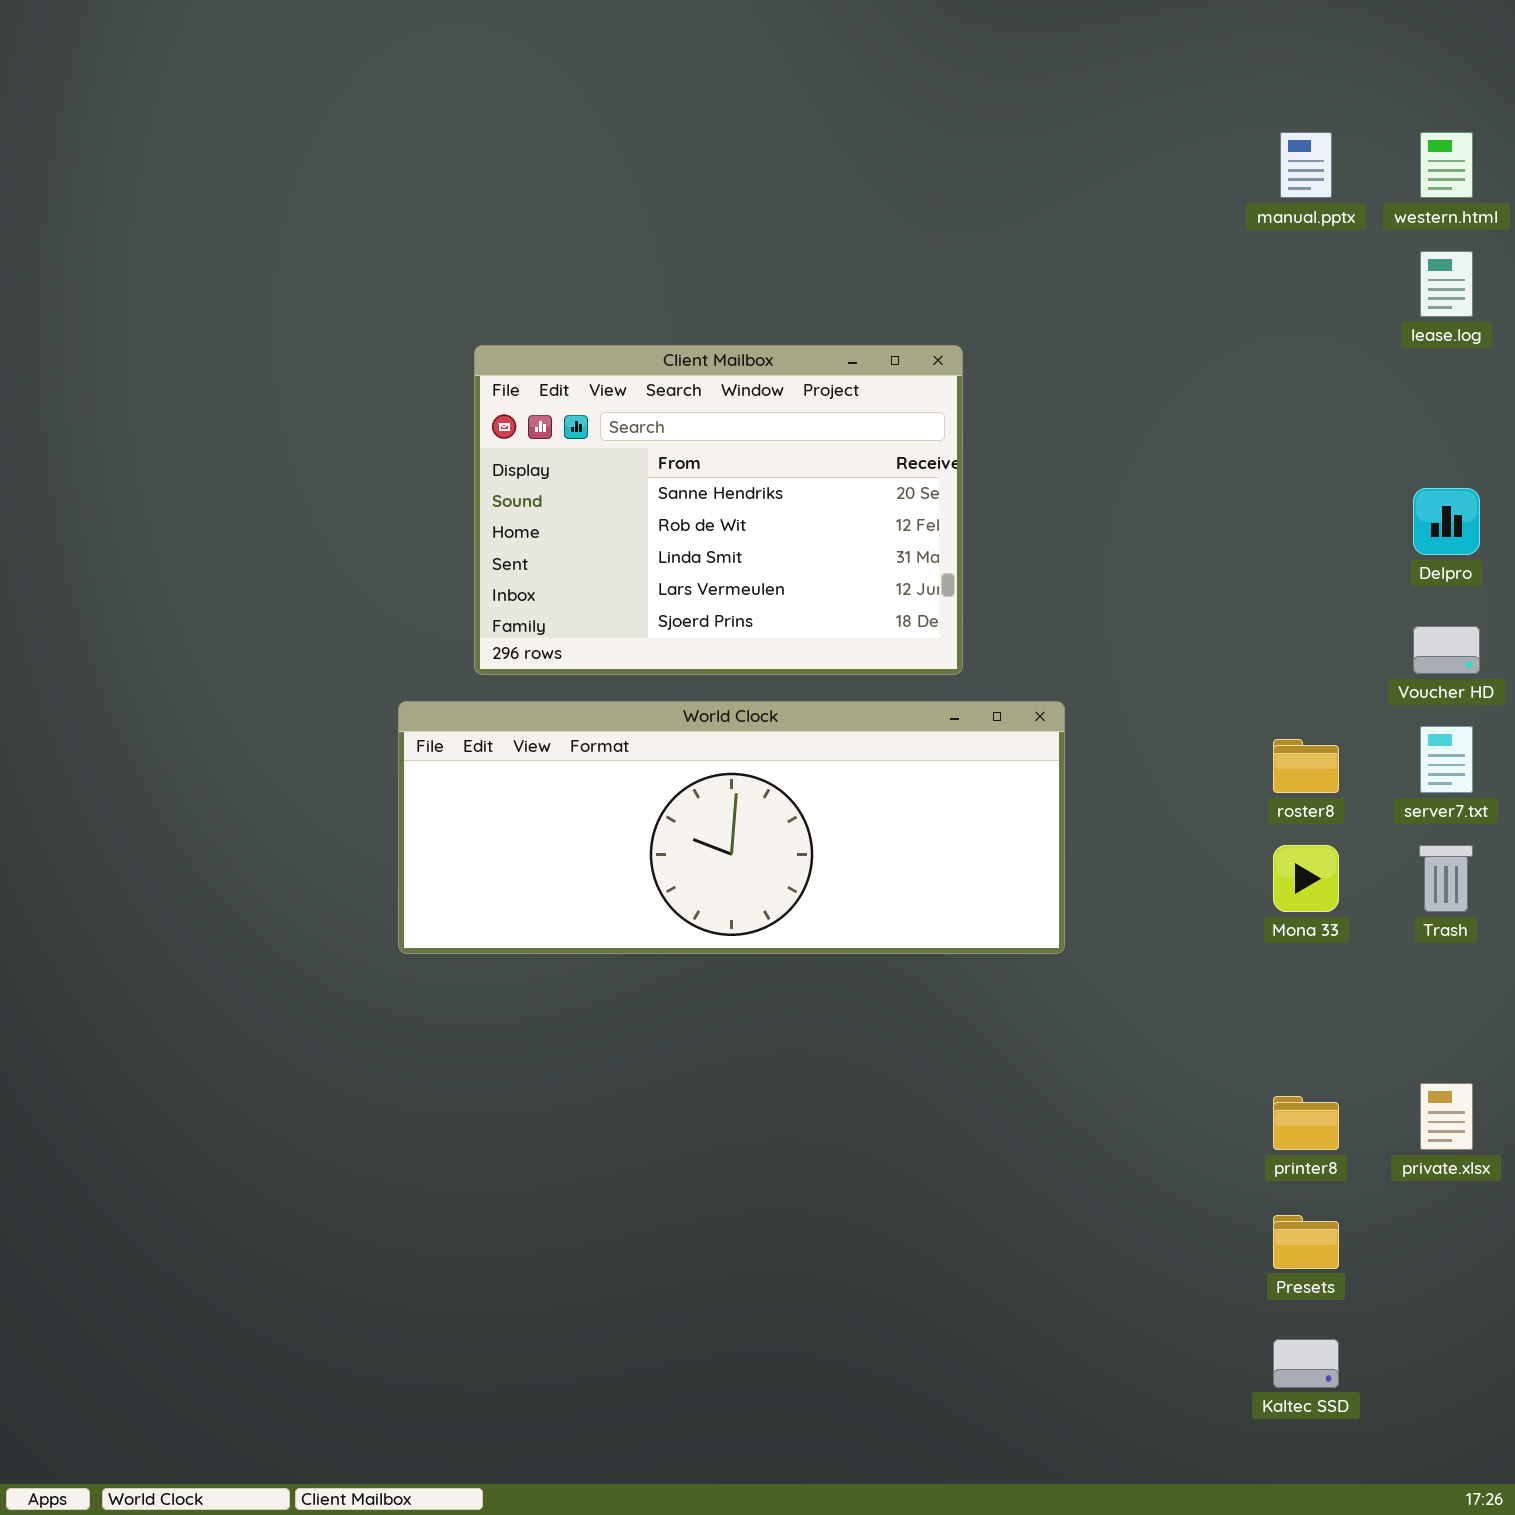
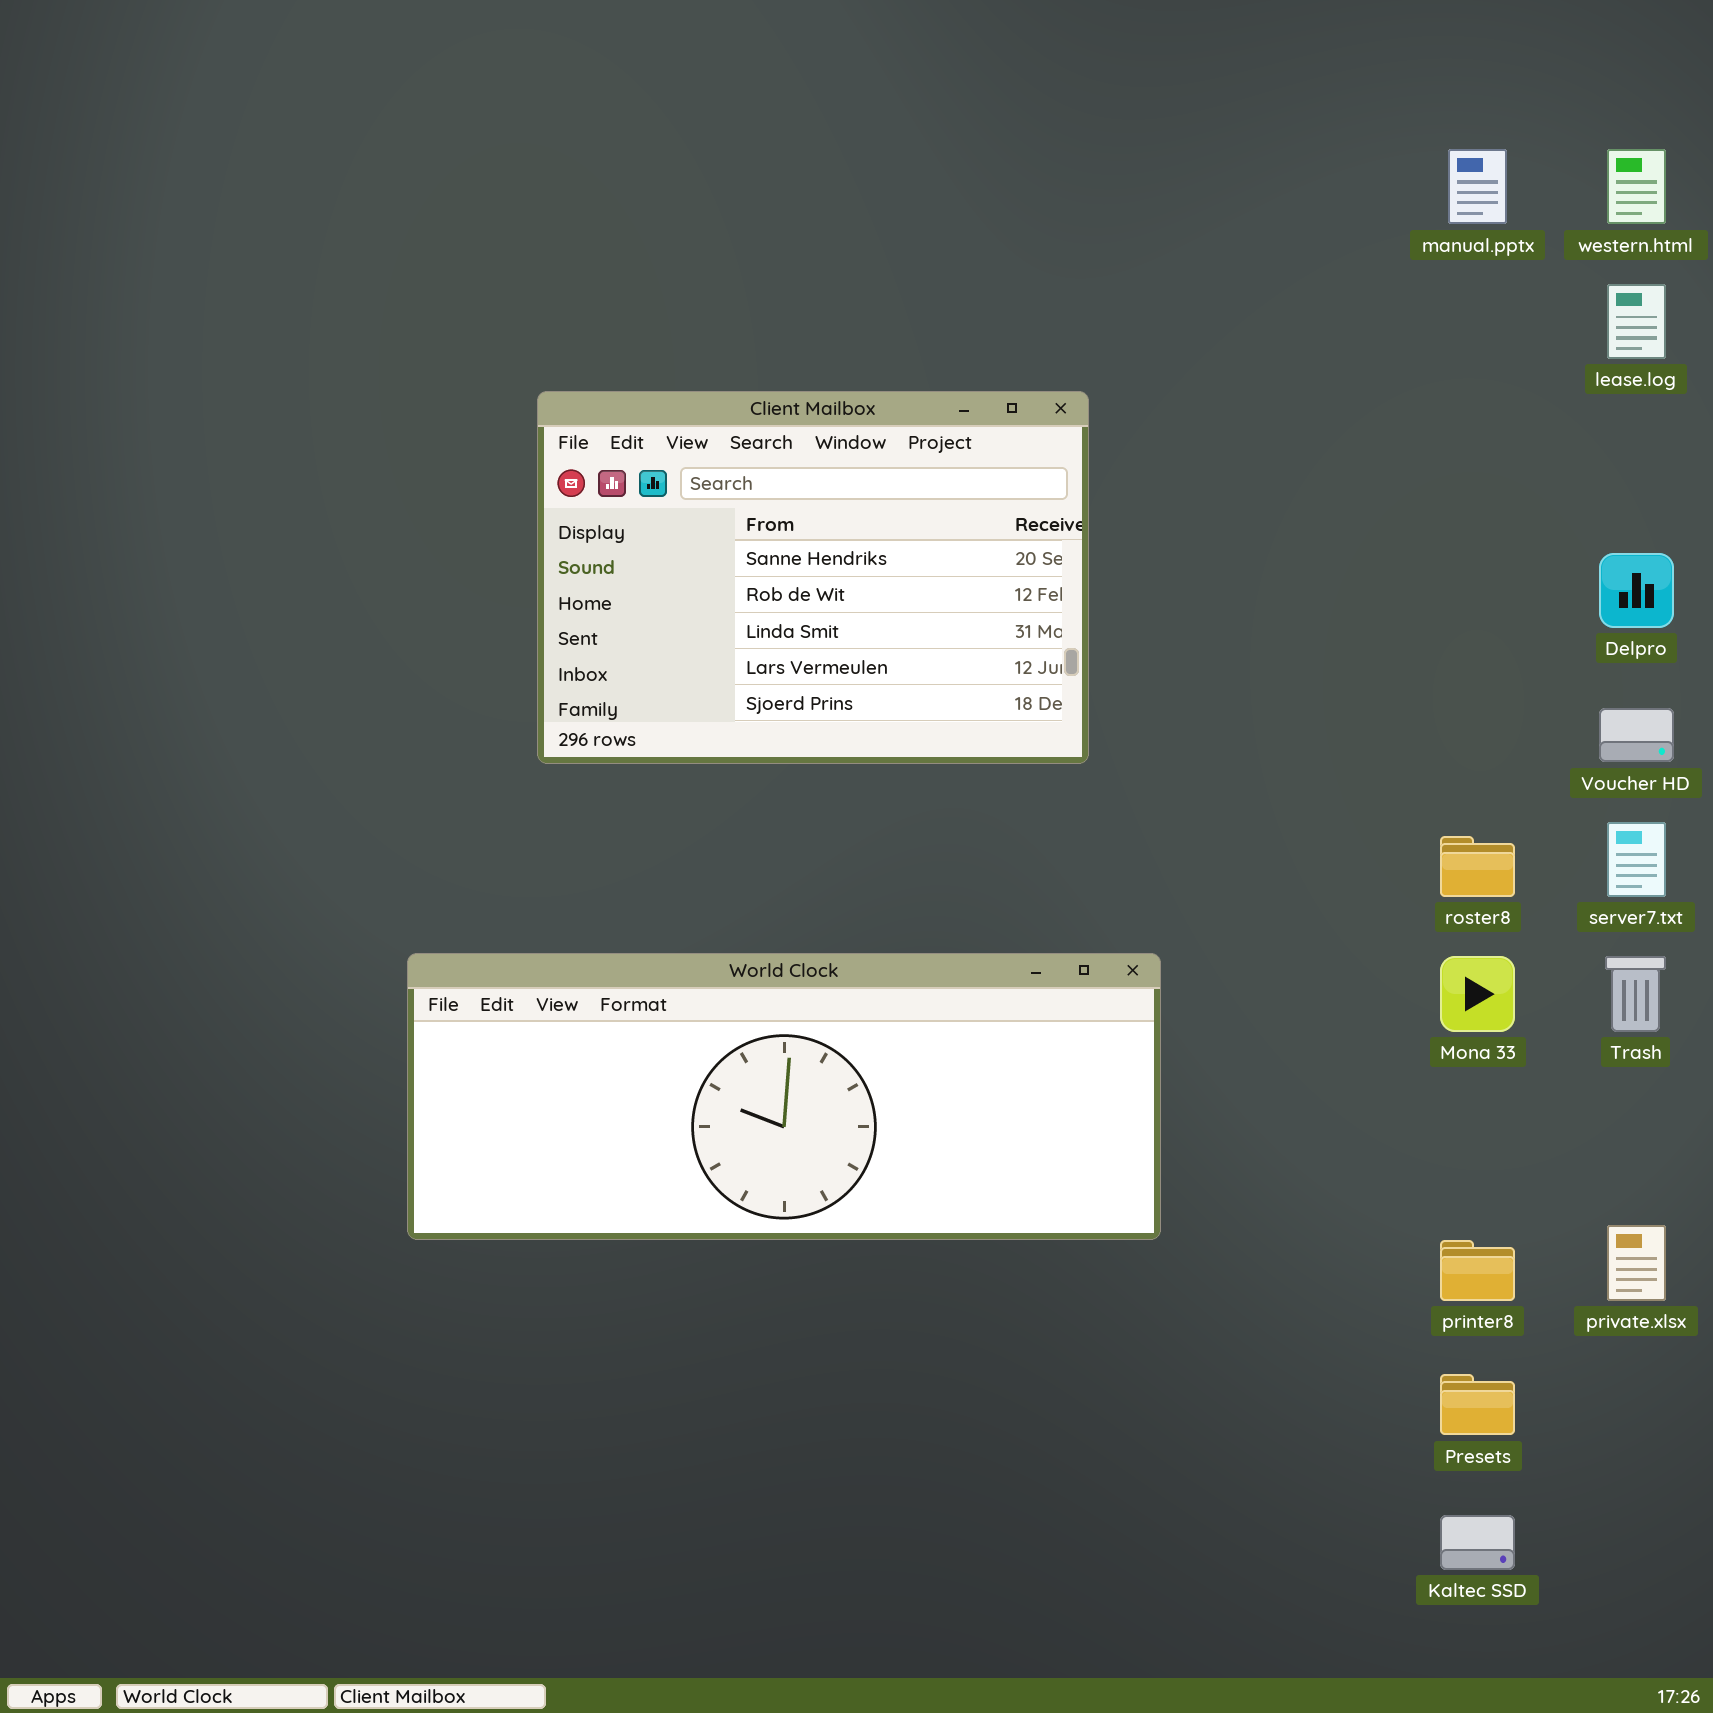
World Clock: [398,701,1065,954] -> [407,953,1161,1240], moved

